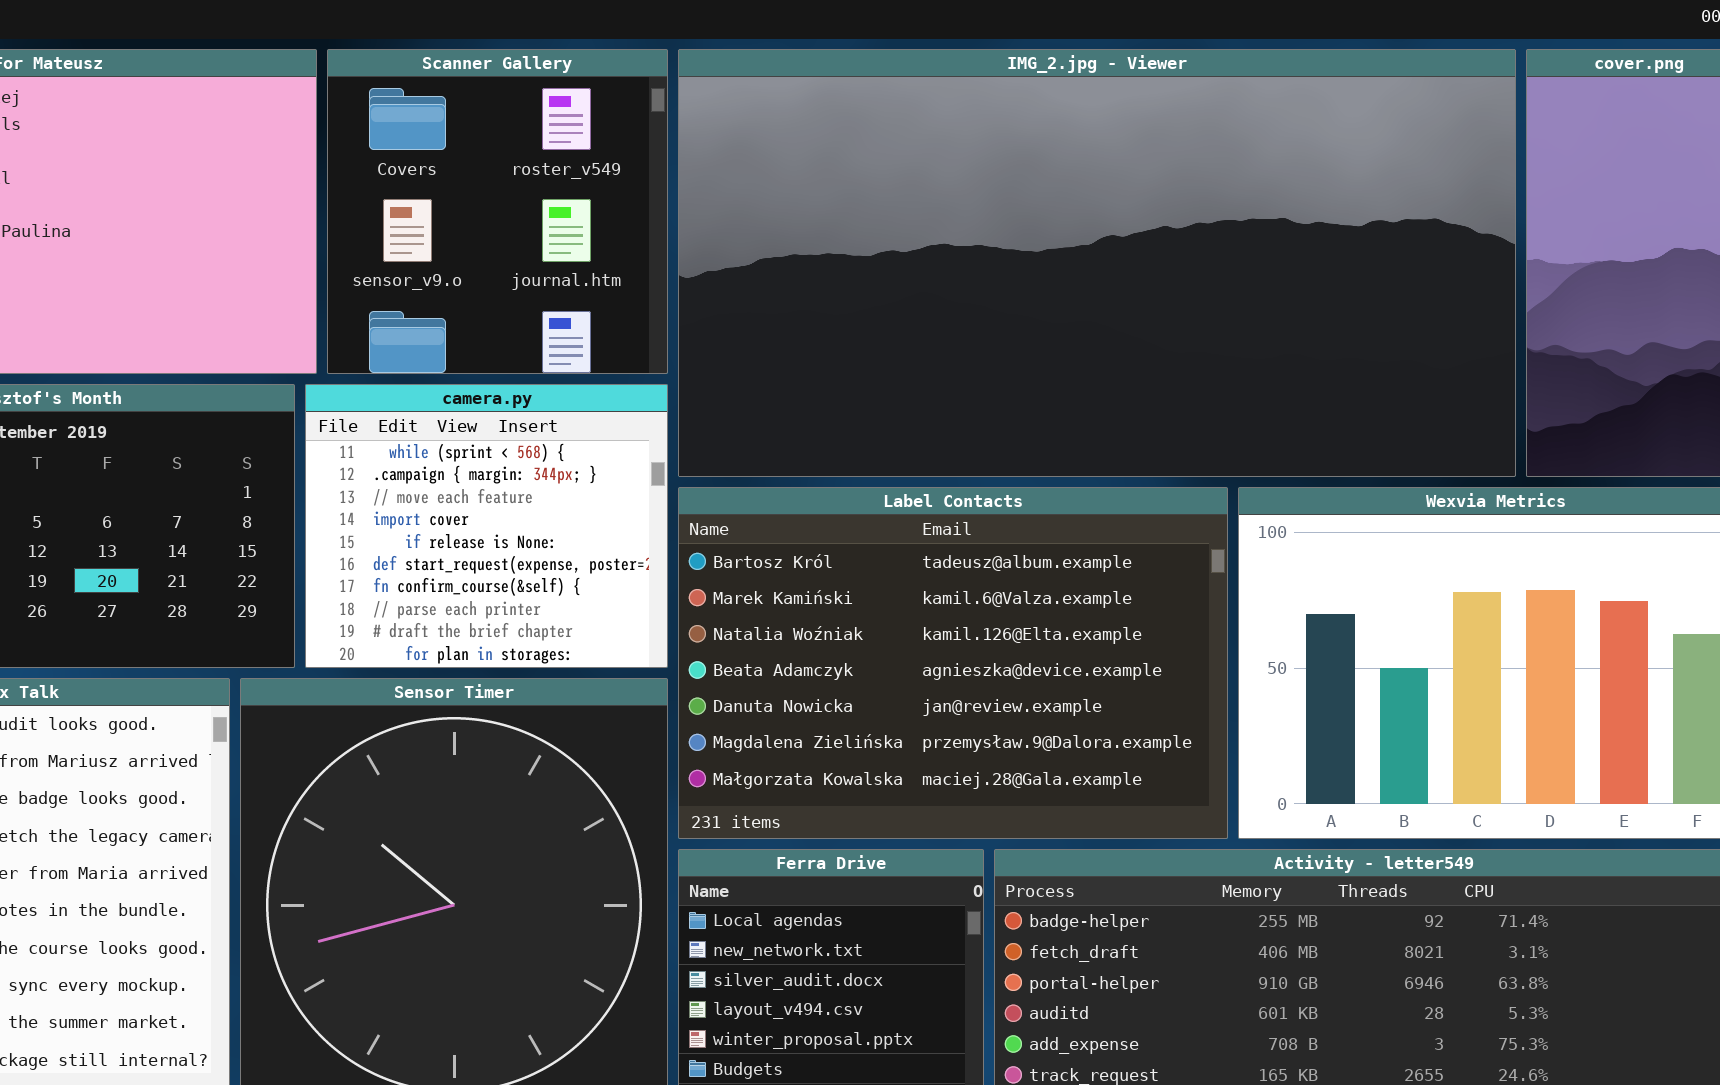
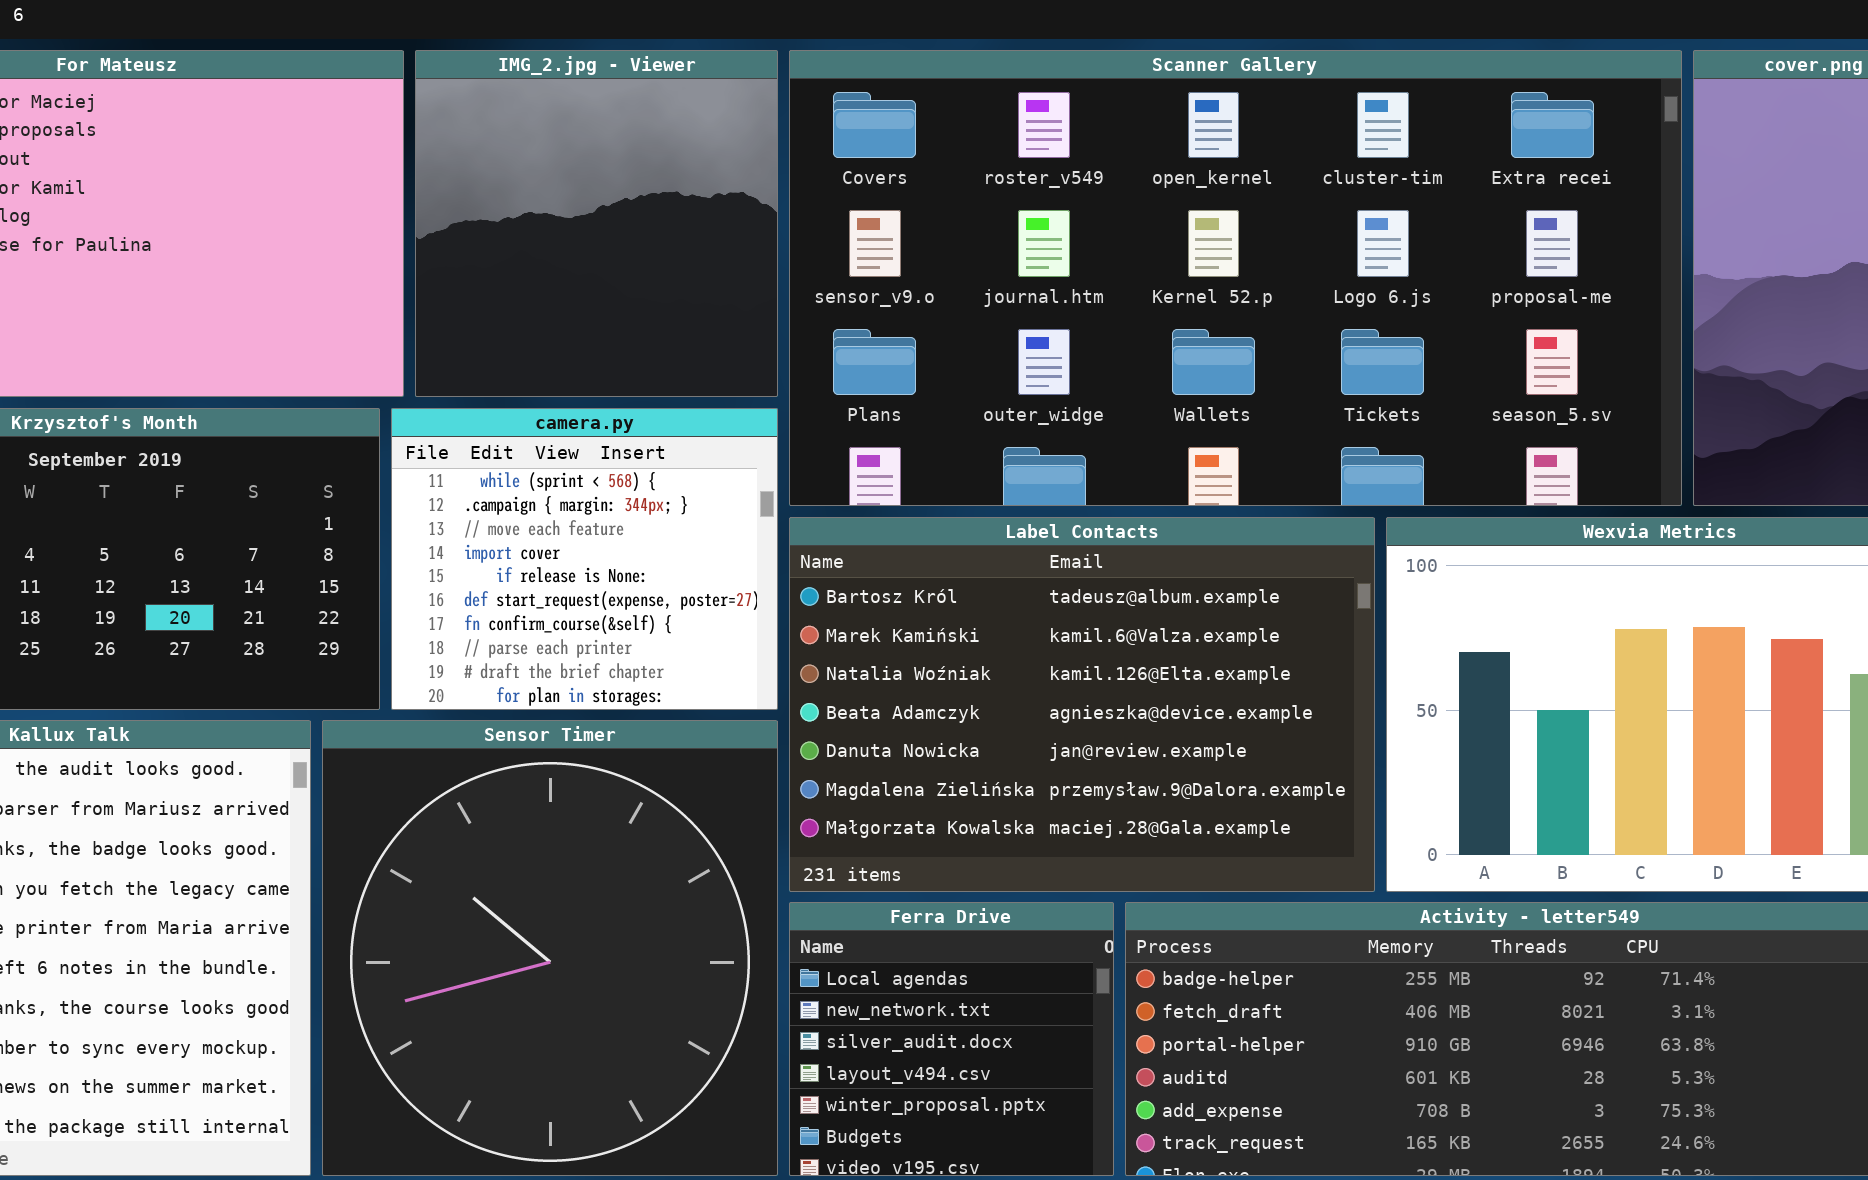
Scanner Gallery: [327,49,668,374] -> [789,50,1682,506], moved, resized
IMG_2.jpg - Viewer: [678,49,1516,477] -> [415,50,778,397], moved, resized

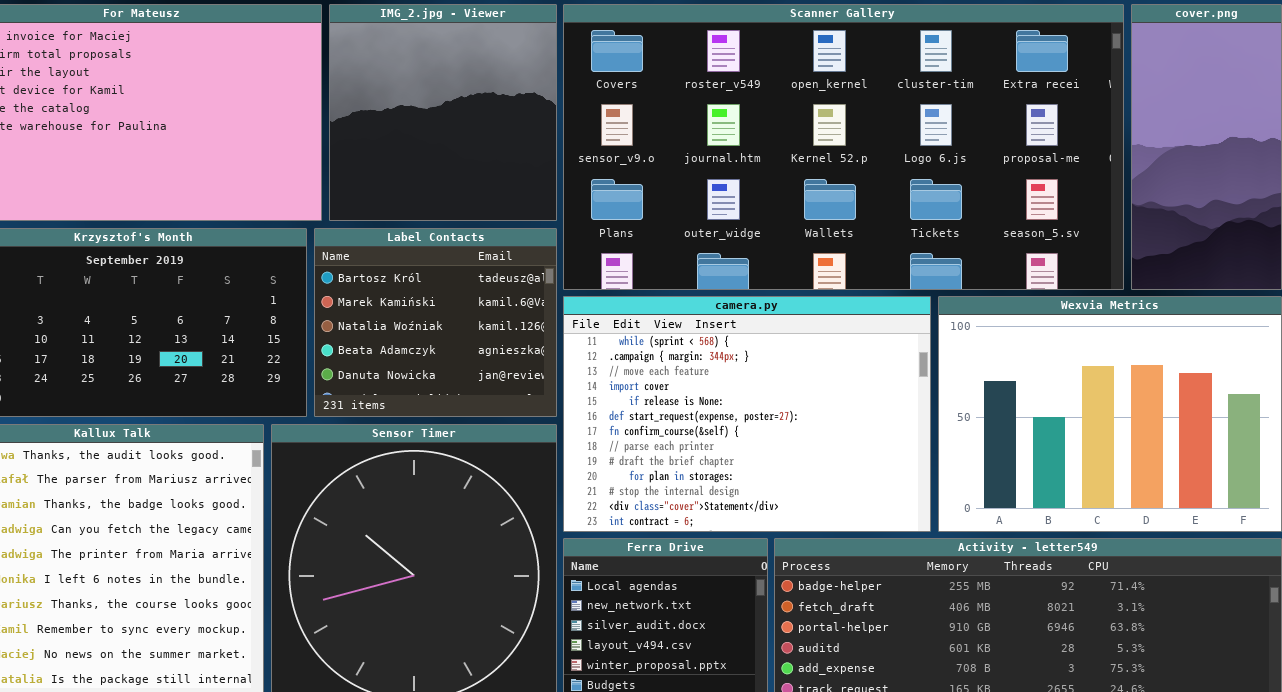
camera.py: [391,408,778,710] -> [563,296,931,532], moved, resized
Label Contacts: [789,517,1375,892] -> [314,228,557,417], moved, resized

